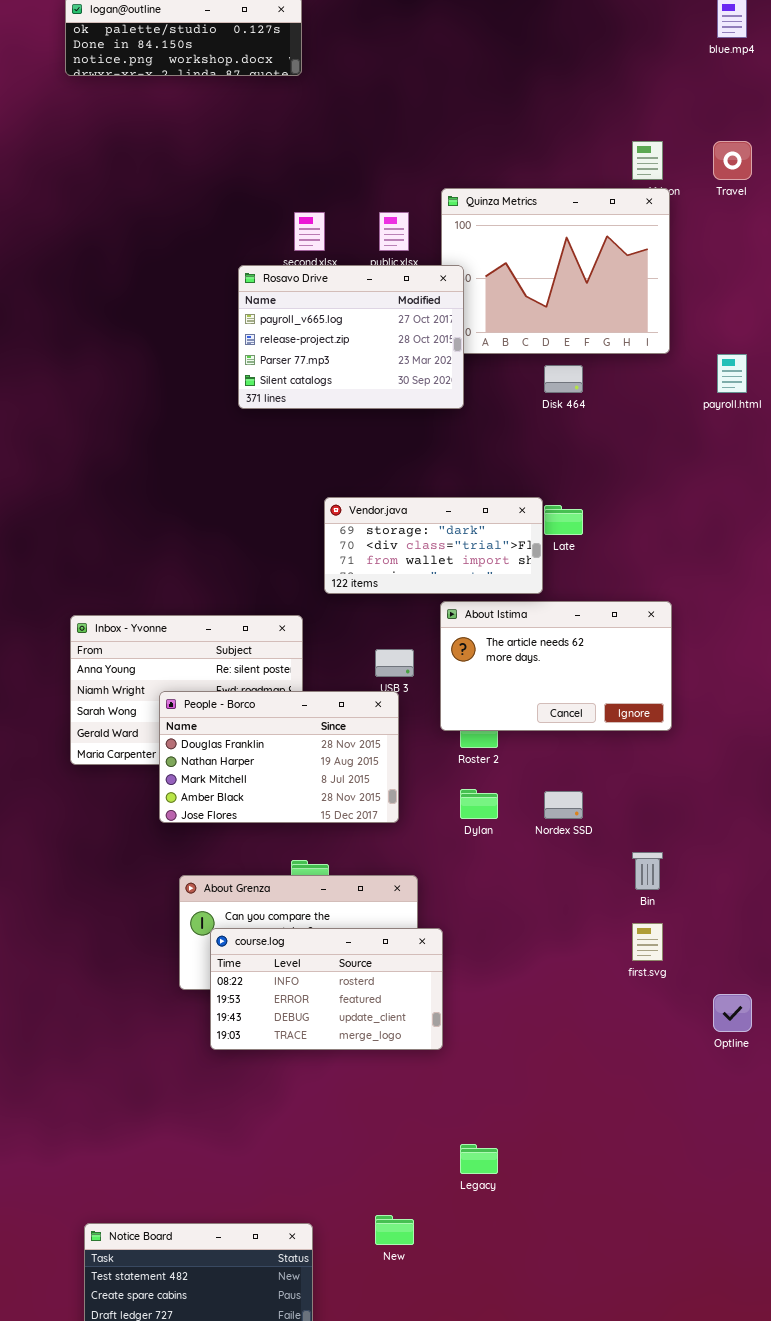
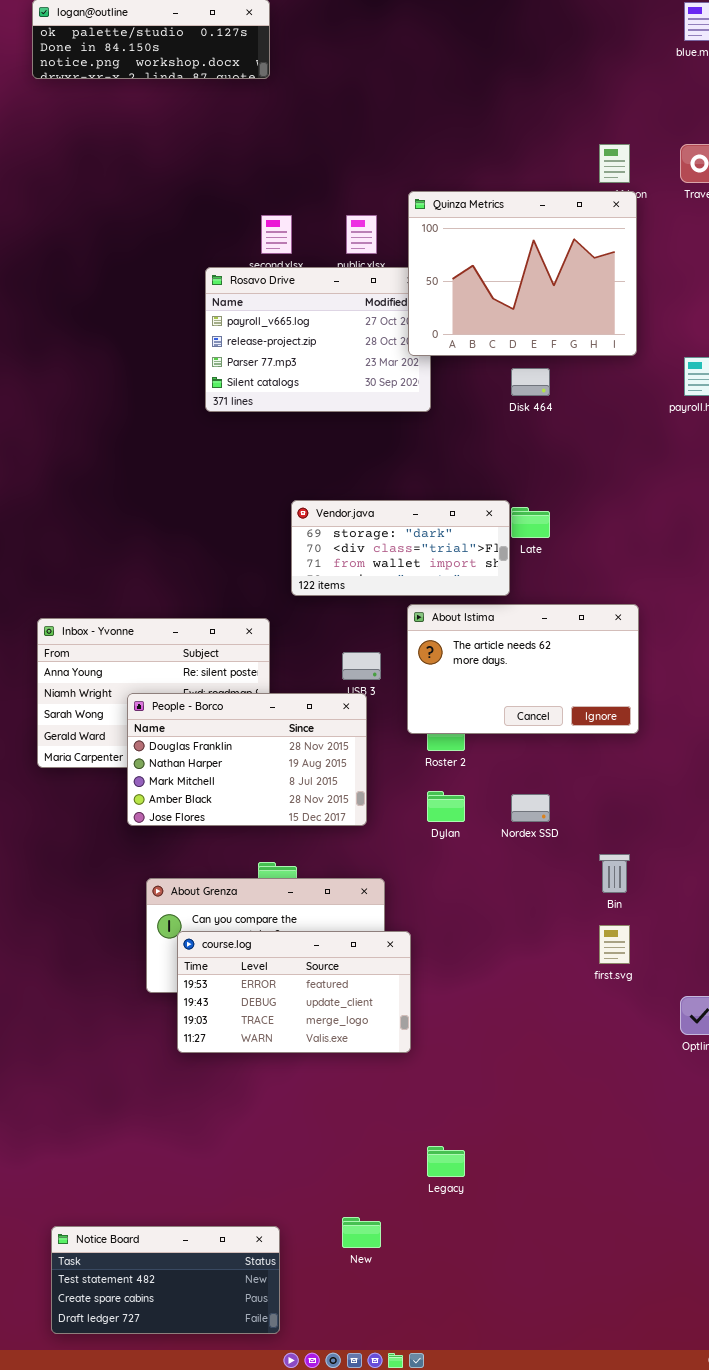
Quinza Metrics: [441,188,670,354] -> [408,191,637,356], raised
course.log: [210,928,443,1050] -> [177,931,411,1053], scrolled down 1 row

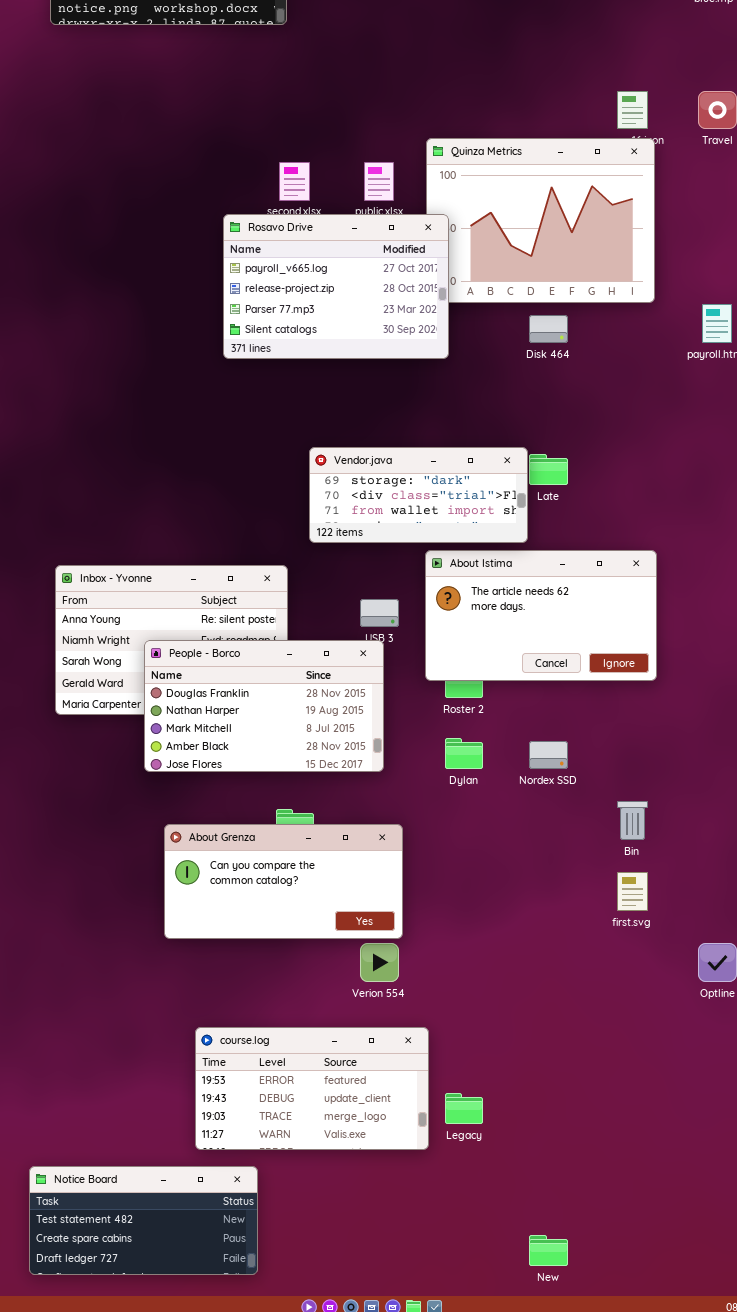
Rosavo Drive: [205,267,431,412] -> [223,214,449,359], raised
course.log: [177,931,411,1053] -> [195,1027,429,1150], moved
New: [342,1217,381,1248] -> [529,1235,568,1266], moved
Notice Board: [51,1226,280,1334] -> [29,1166,258,1275], moved

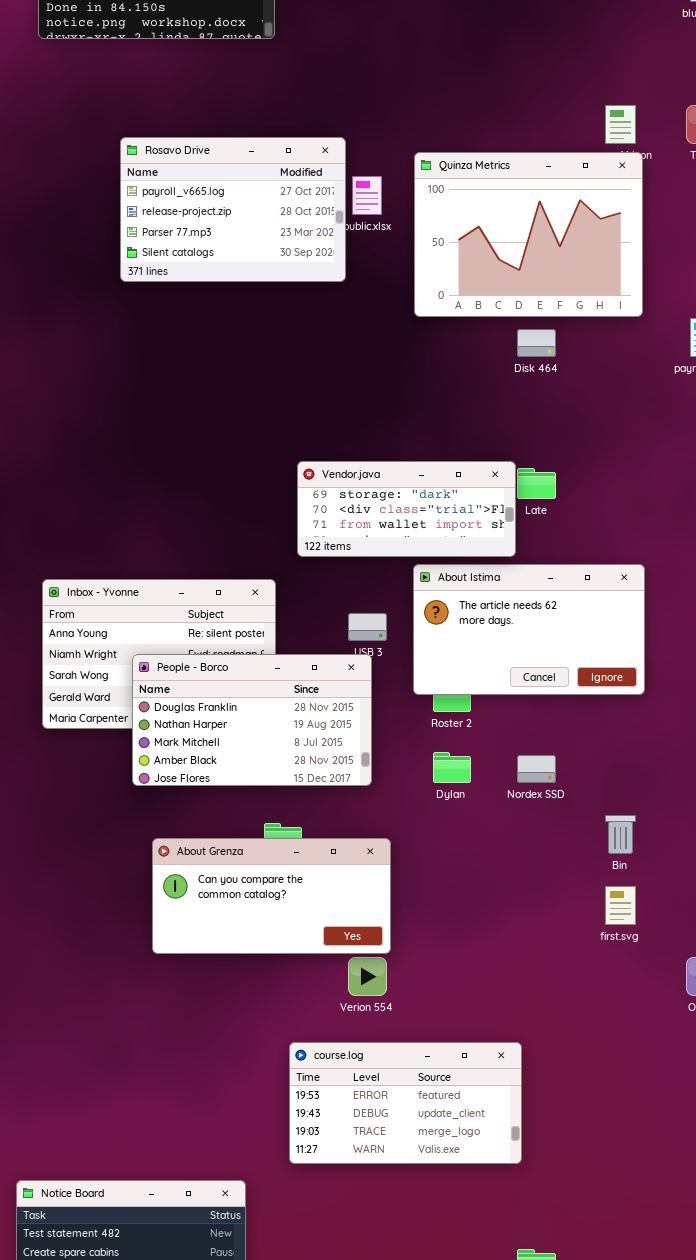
Rosavo Drive: [223,214,449,359] -> [120,137,346,282], moved
course.log: [195,1027,429,1150] -> [289,1042,522,1164], moved

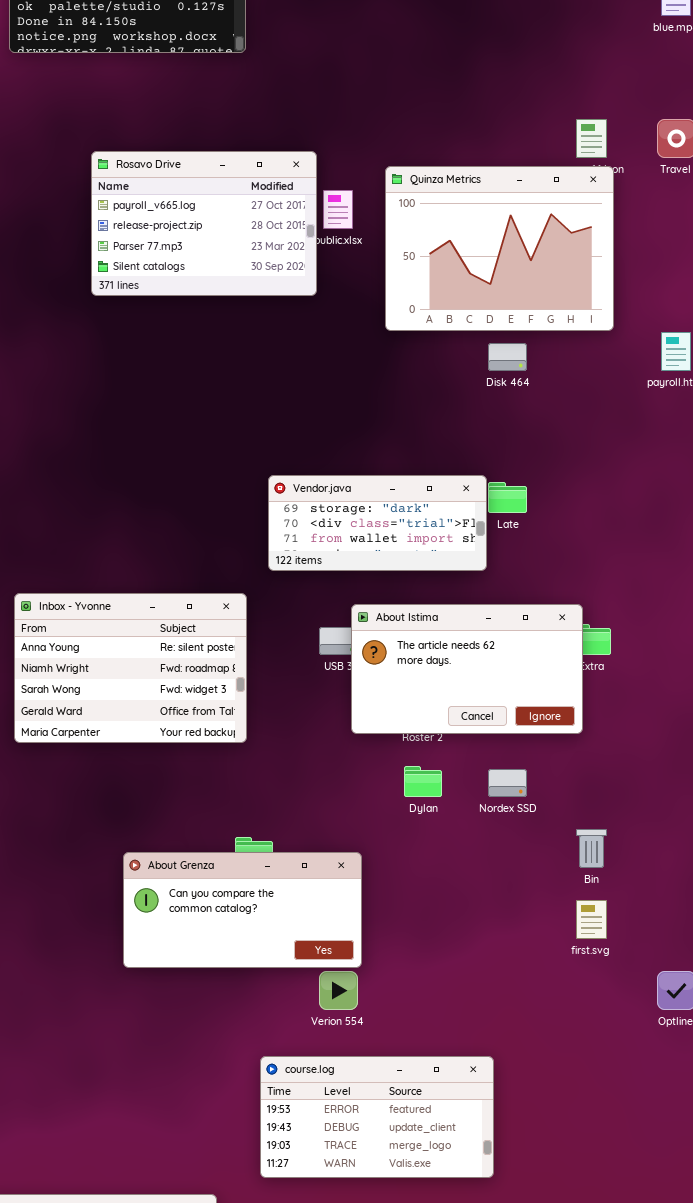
About Istima: [413,564,645,695] -> [351,604,583,734], moved
People - Borco: [132,654,372,786] -> none, closed

